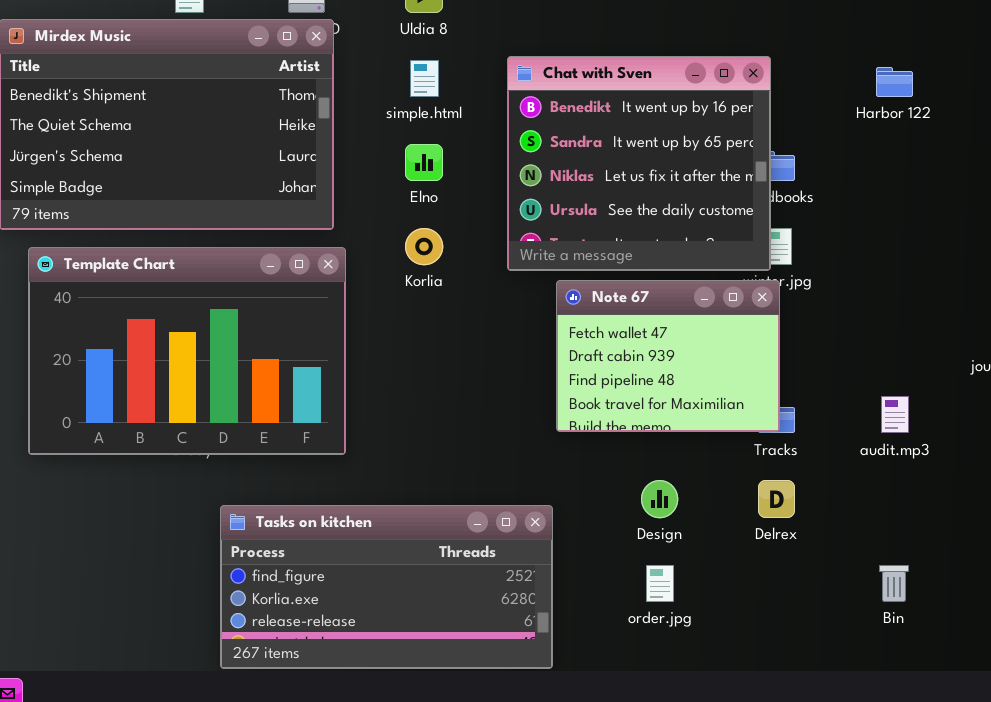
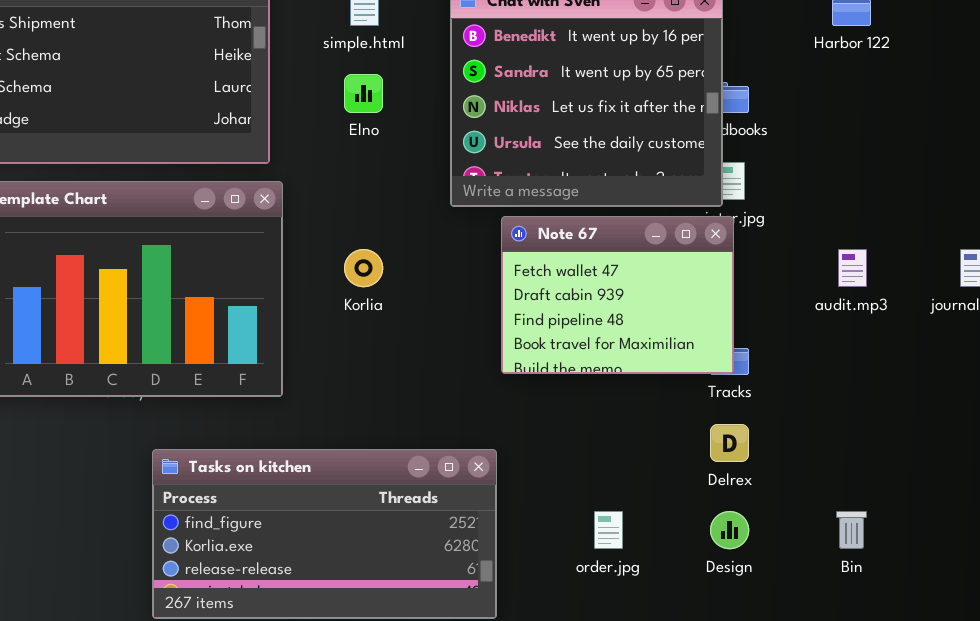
Korlia: [405,228,443,265] -> [344,249,383,287], moved
audit.mp3: [881,396,909,433] -> [838,249,867,287], moved
Design: [641,480,678,518] -> [710,511,749,549], moved

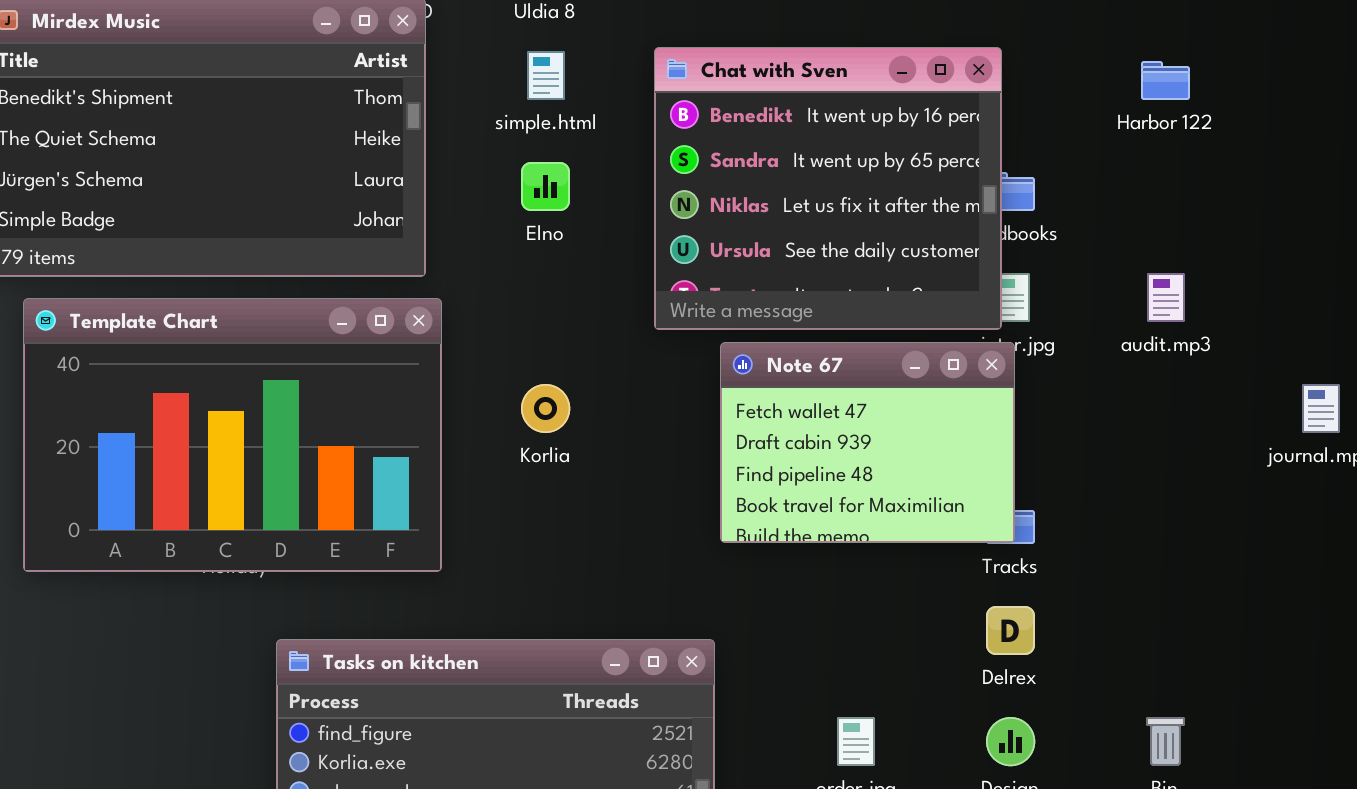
audit.mp3: [838,249,867,287] -> [1147,273,1185,322], moved

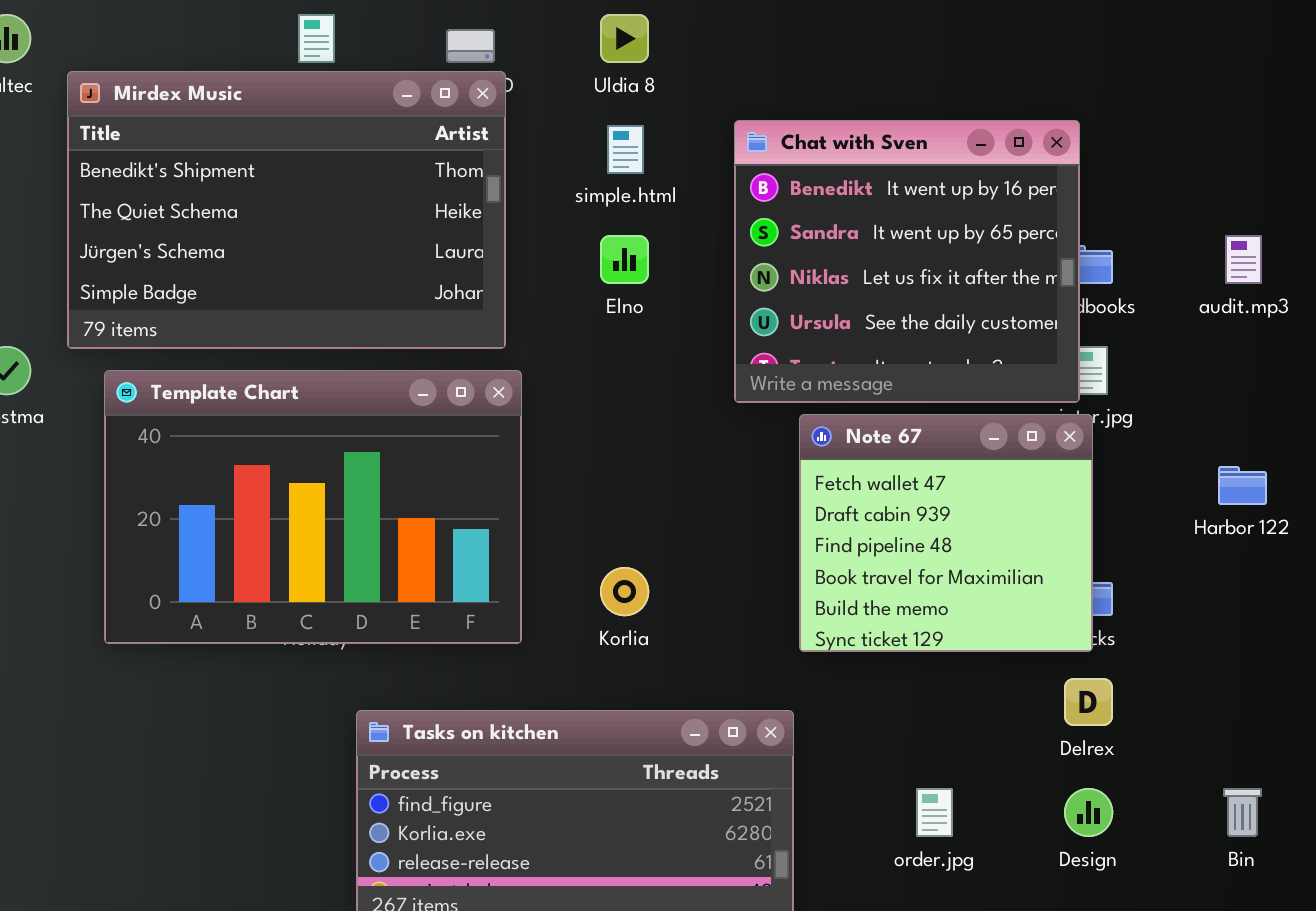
Harbor 122: [1141,61,1190,100] -> [1218,466,1267,505], moved
audit.mp3: [1147,273,1185,322] -> [1225,235,1262,284], moved
Note 67: [720,342,1015,543] -> [799,414,1093,652], resized
Korlia: [521,384,570,433] -> [600,567,649,616], moved

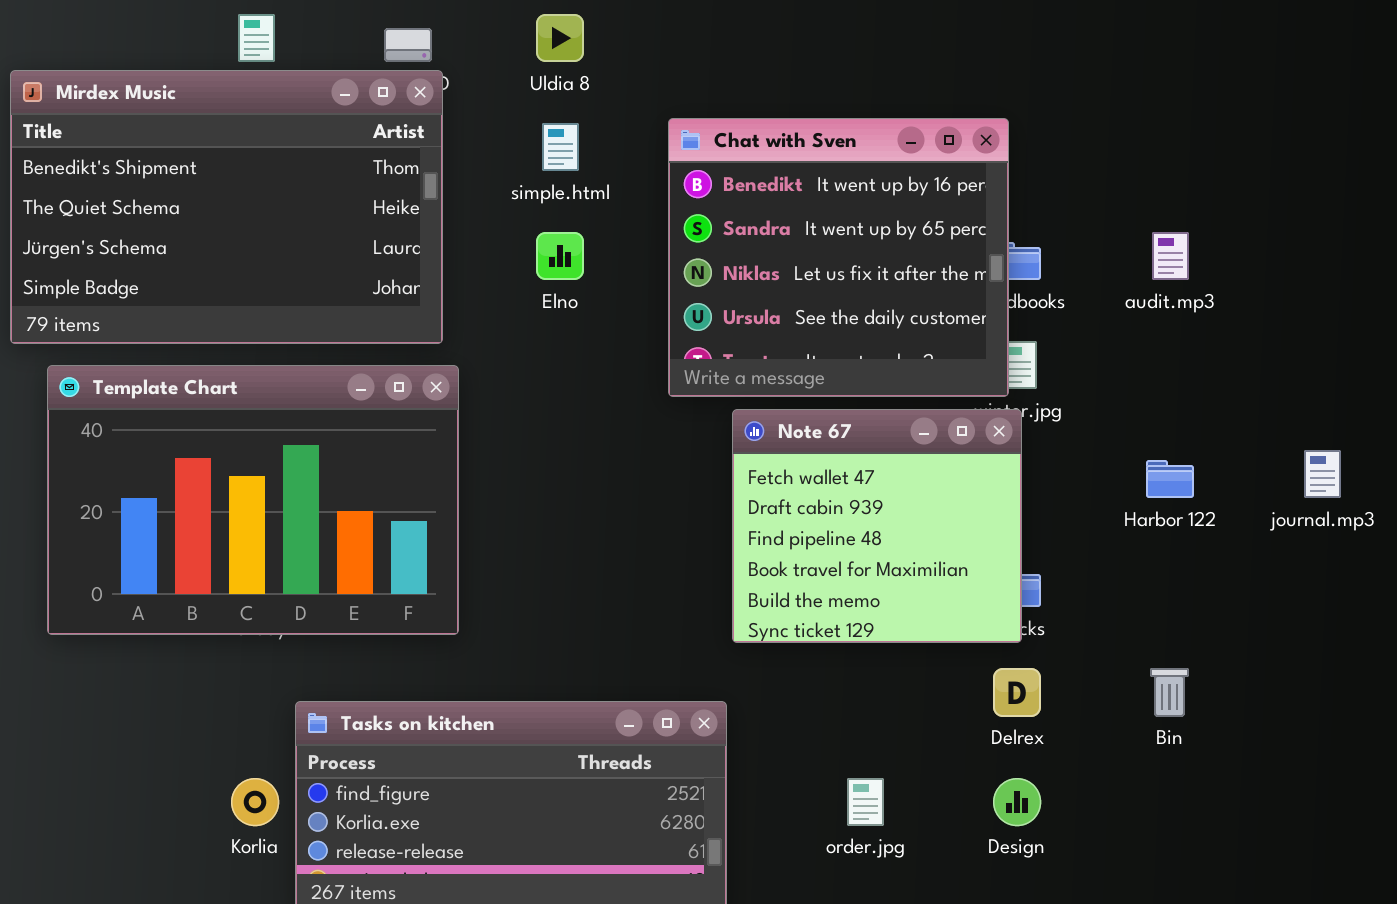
Korlia: [600,567,649,616] -> [231,778,279,826], moved
Bin: [1223,788,1262,837] -> [1150,668,1189,717], moved

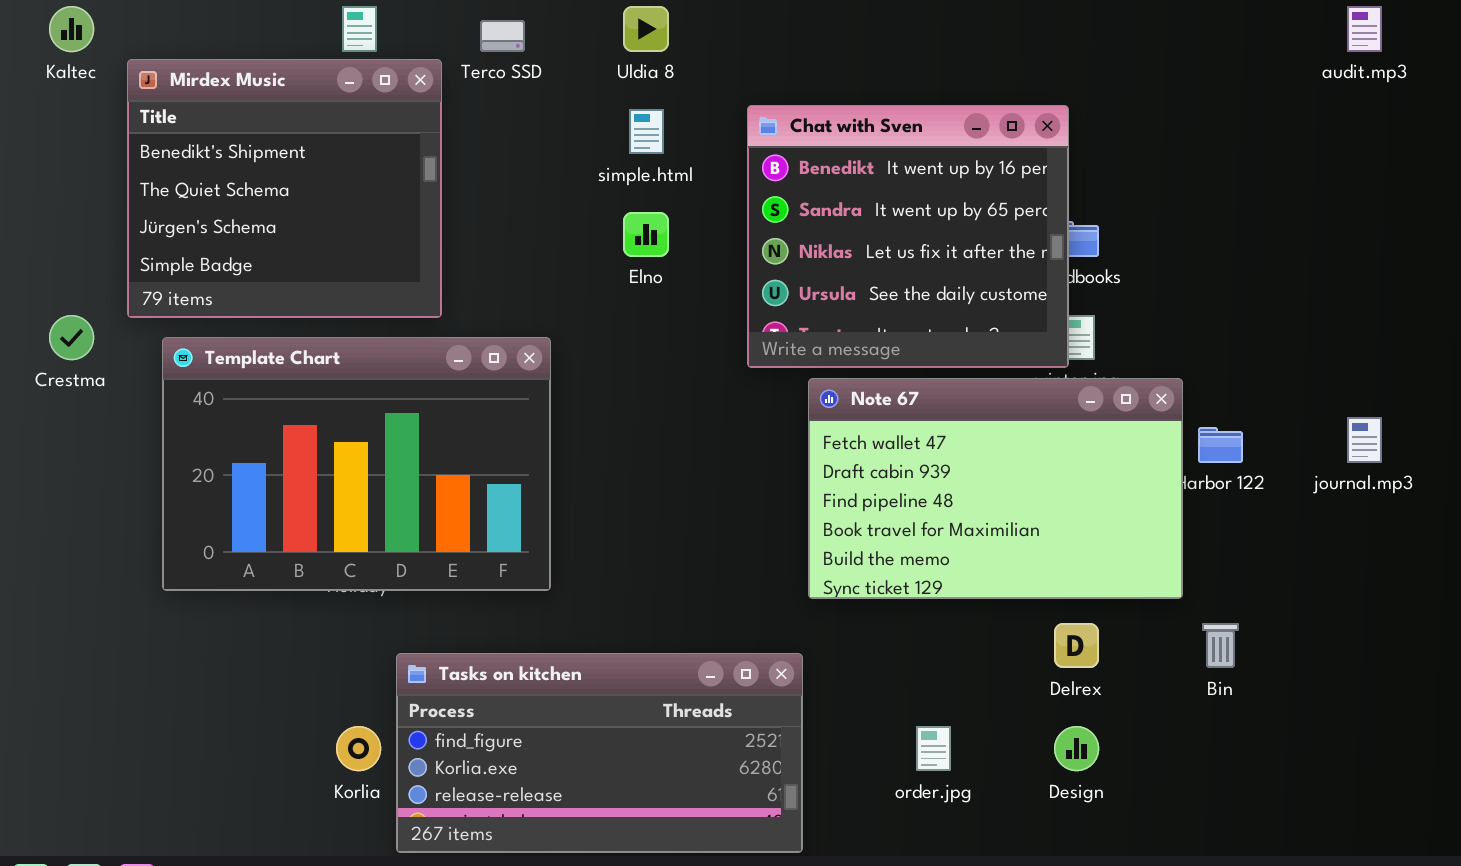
Mirdex Music: [10,70,443,344] -> [127,59,442,318], resized
audit.mp3: [1152,232,1189,280] -> [1347,6,1382,52], moved
Note 67: [732,409,1022,643] -> [808,378,1183,599], resized

